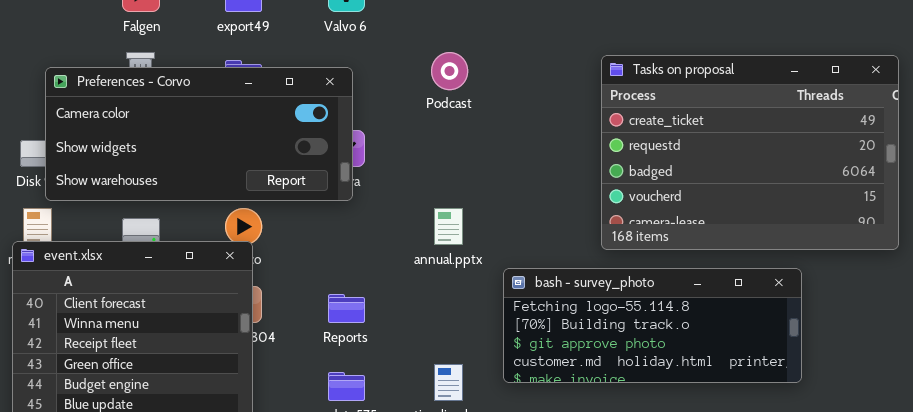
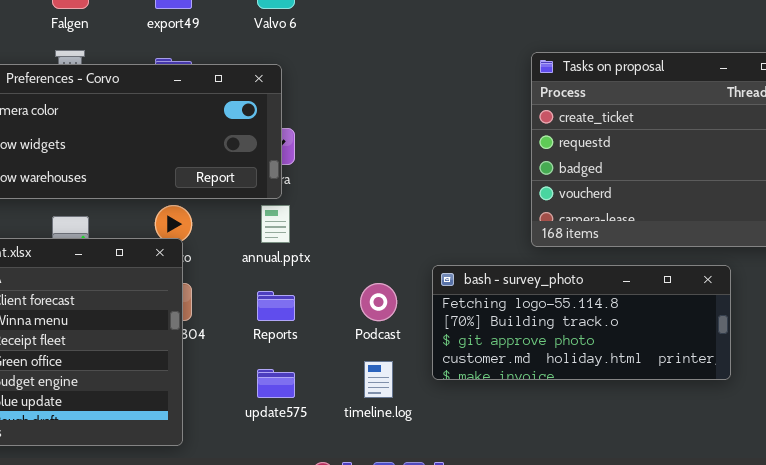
Podcast: [431,52,468,90] -> [360,283,397,321], moved
annual.pptx: [434,208,463,245] -> [261,205,290,243], moved

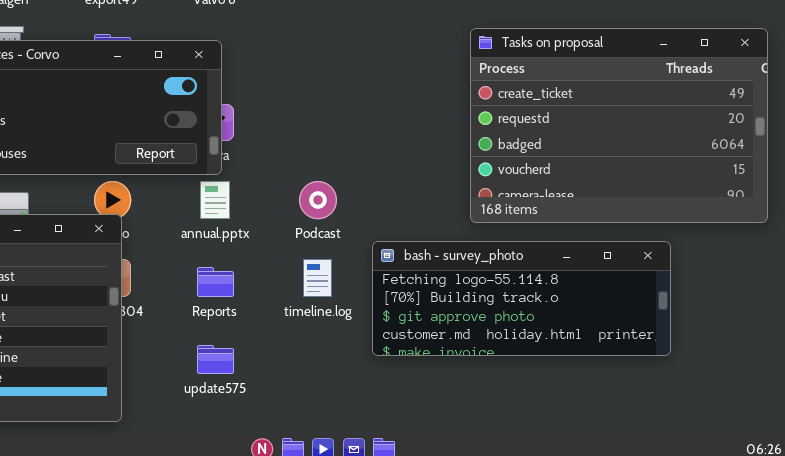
Podcast: [360,283,397,321] -> [299,181,337,219], moved
timeline.log: [364,361,393,398] -> [303,259,332,297], moved

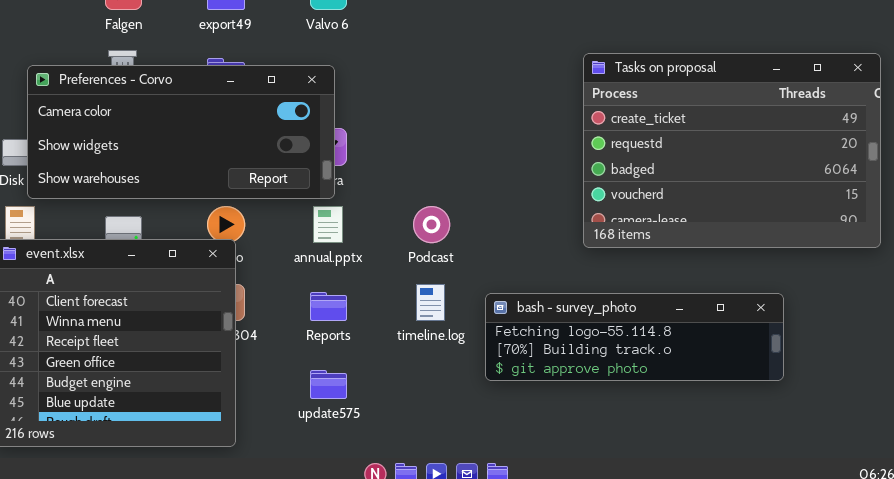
bash - survey_photo: [372,241,671,356] -> [485,293,784,381], resized

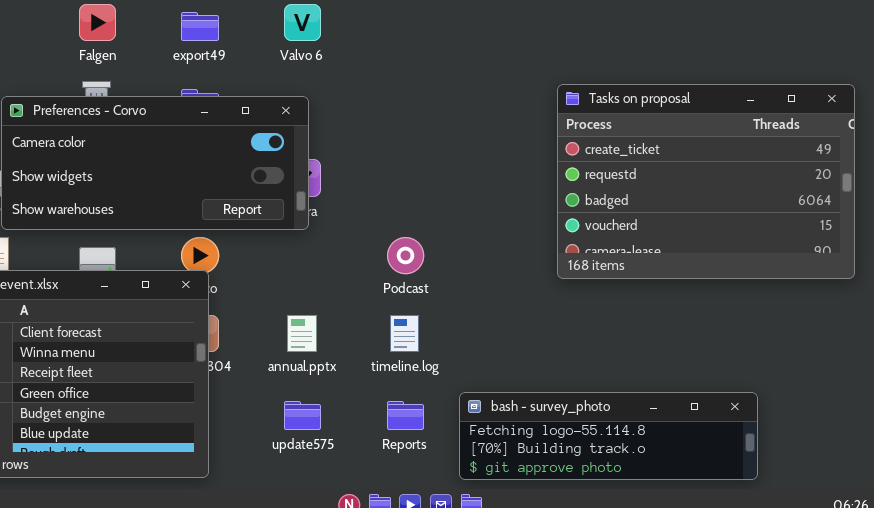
annual.pptx: [313,206,343,243] -> [287,315,317,352], moved
Reports: [310,292,347,321] -> [387,401,424,430], moved
bash - survey_photo: [485,293,784,381] -> [459,392,758,480], moved

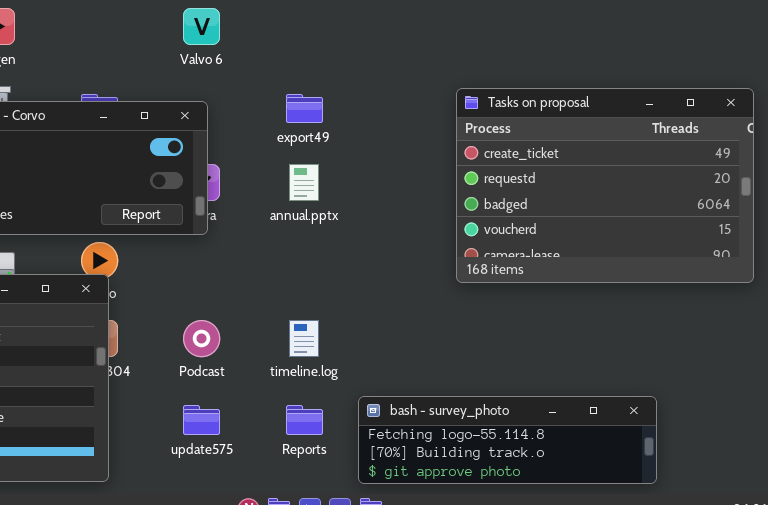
export49: [181,12,219,41] -> [286,94,323,123], moved
Podcast: [387,237,424,274] -> [183,320,220,357], moved
annual.pptx: [287,315,317,352] -> [289,164,319,201], moved

